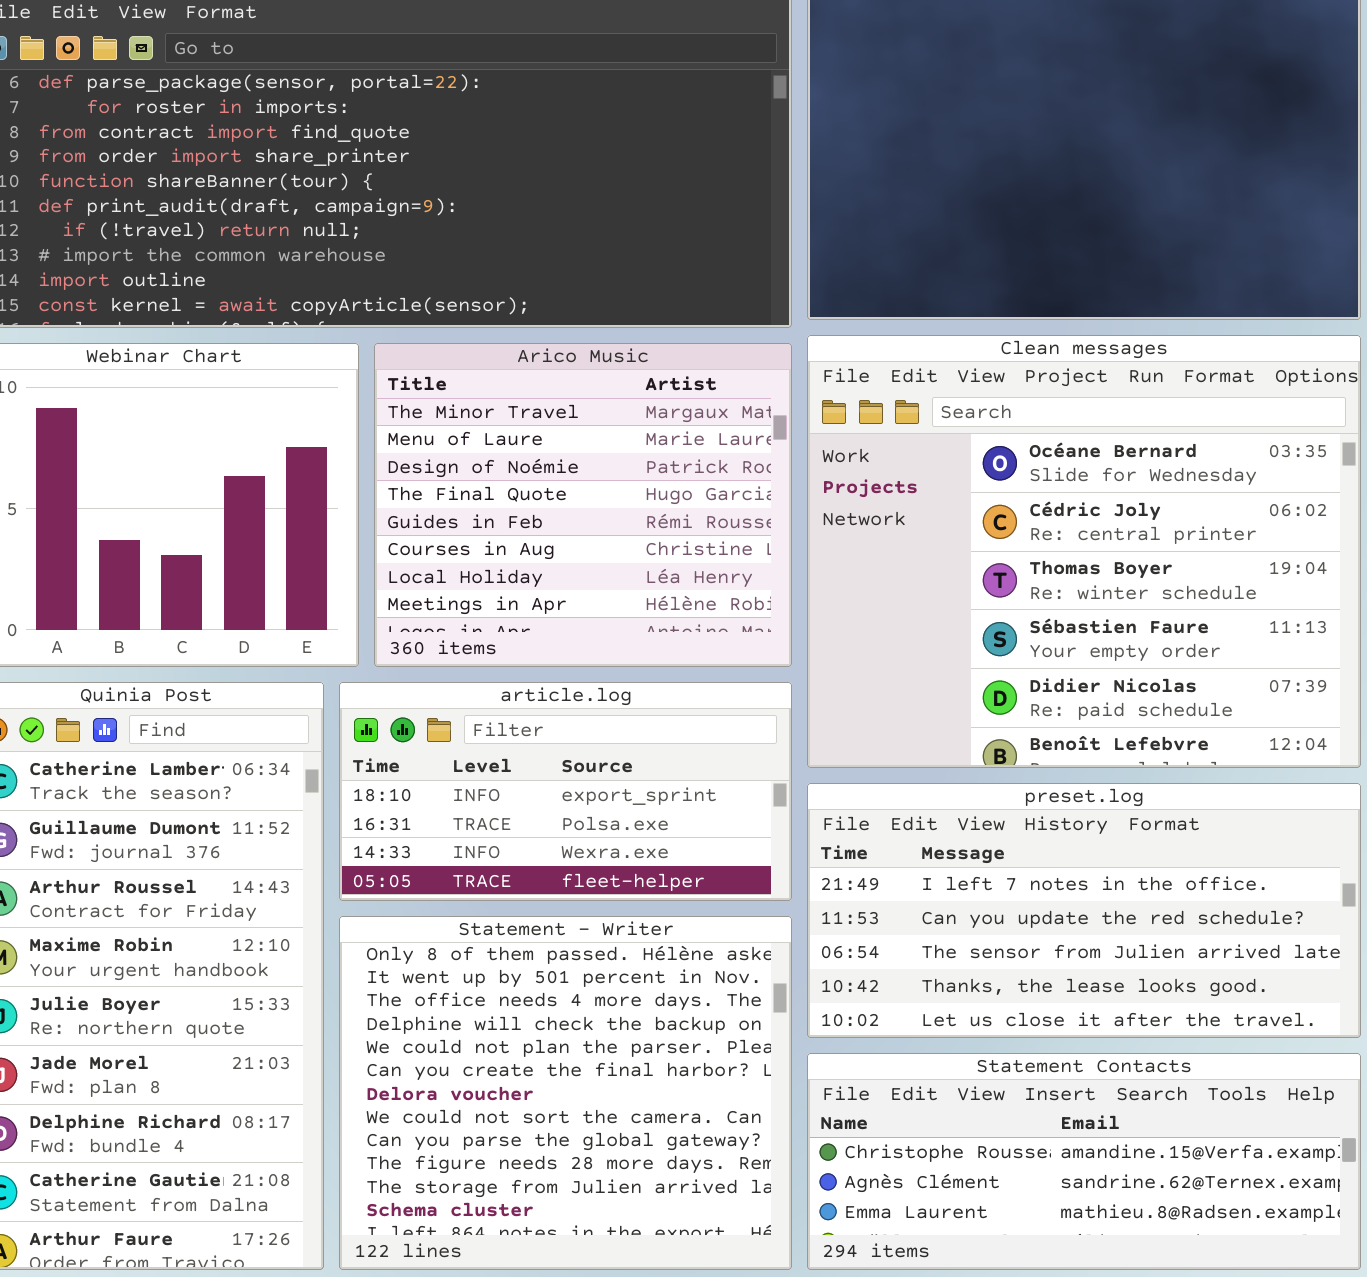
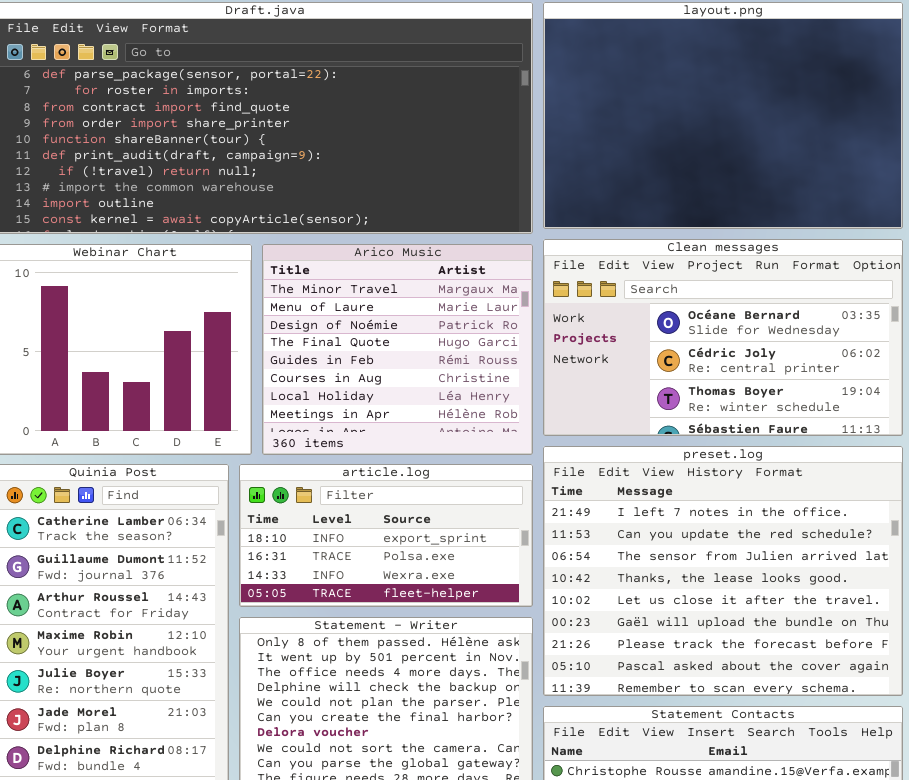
Clean messages: [807,335,1361,768] -> [543,239,903,436], resized
preset.log: [807,783,1361,1038] -> [543,446,903,696], resized

